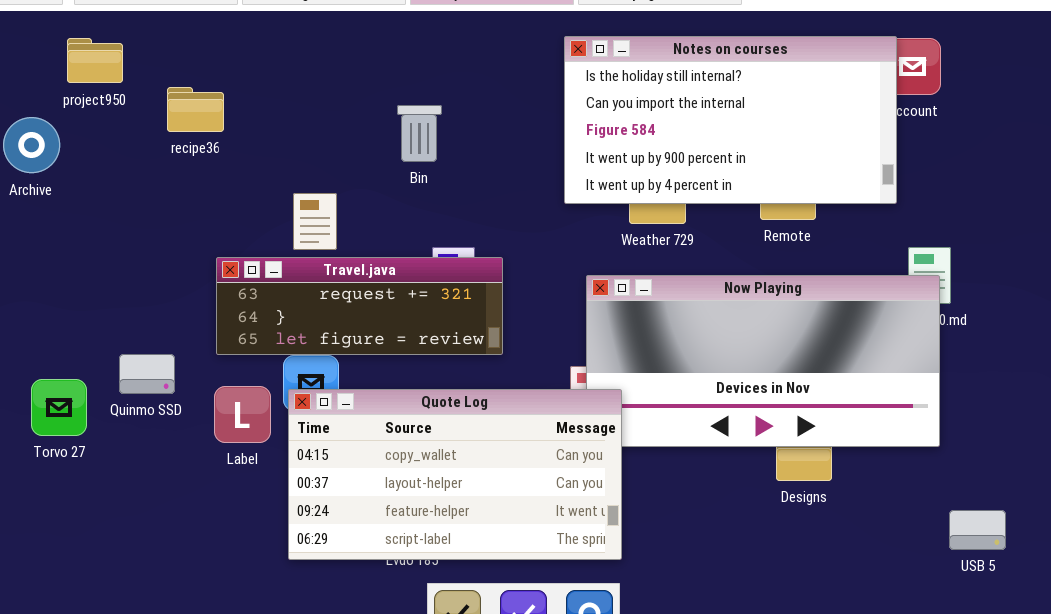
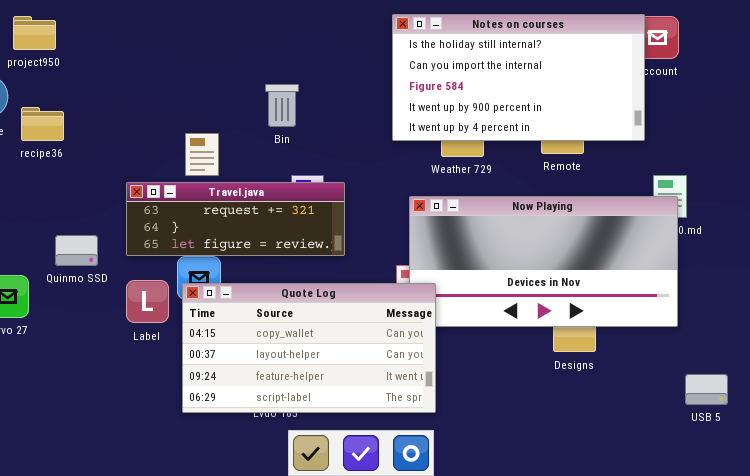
recipe36: [167,87,224,132] -> [21,107,64,141], moved
Bin: [397,105,442,162] -> [265,84,299,127], moved
Quinmo SSD: [119,354,175,394] -> [55,235,98,266], moved

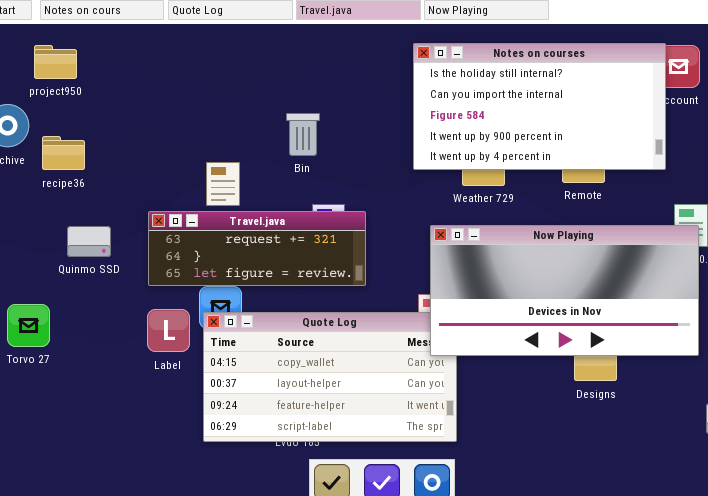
Now Playing: [409,196,678,327] -> [430,225,699,356], raised
Quinmo SSD: [55,235,98,266] -> [67,226,111,257], moved

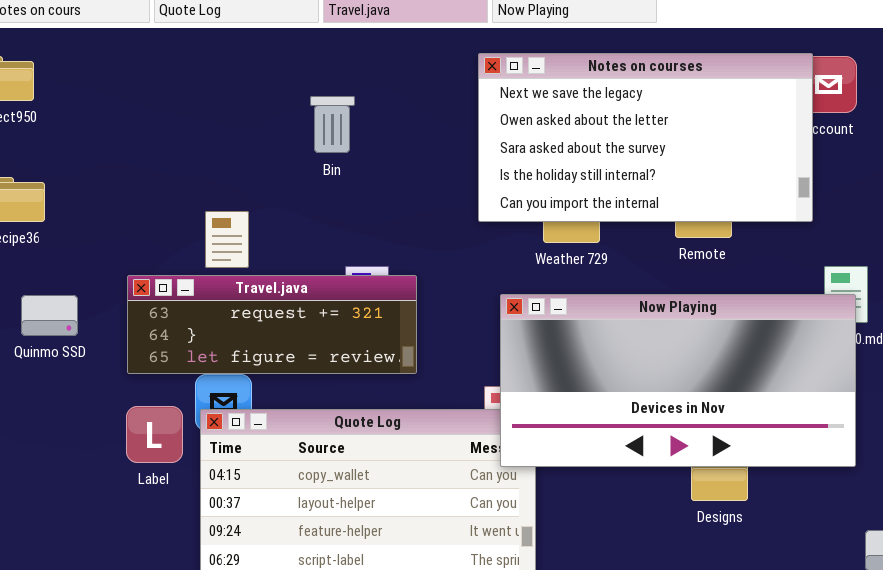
Notes on courses: [413,43,666,170] -> [478,53,813,222], scrolled up 3 rows
Bin: [286,113,320,156] -> [310,96,355,153], moved

